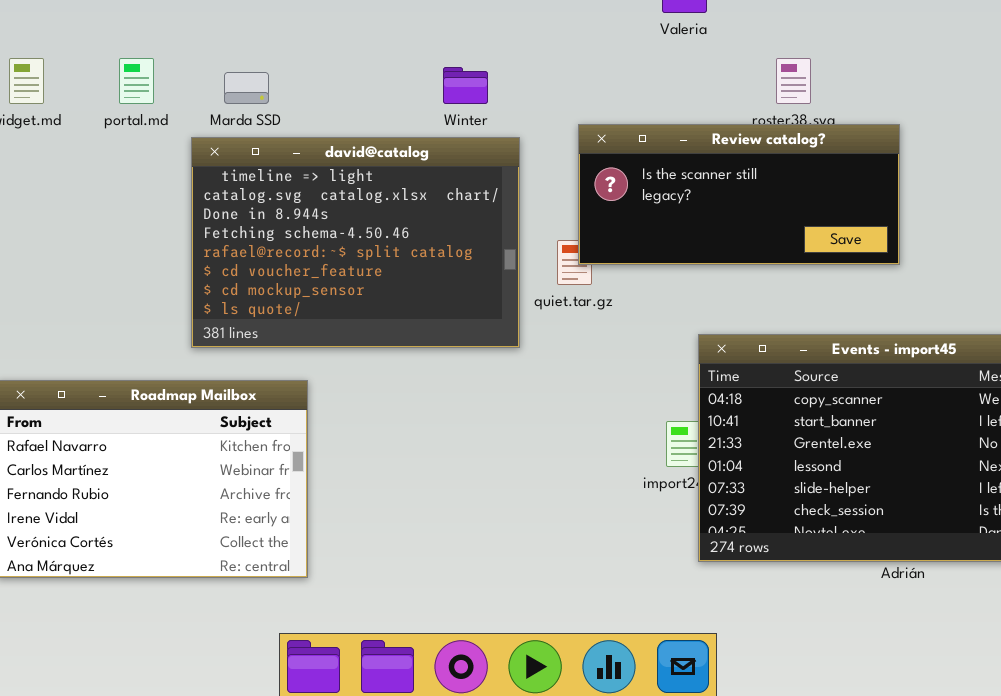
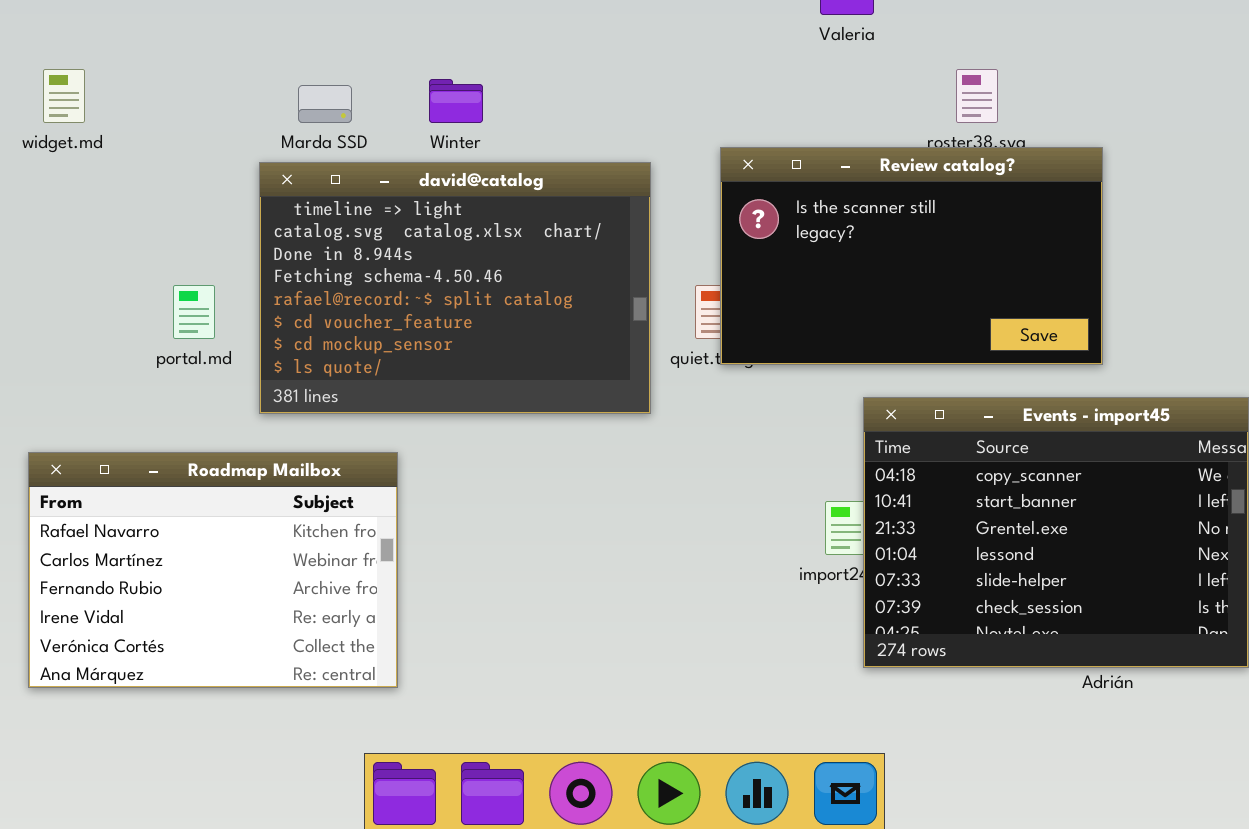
portal.md: [119,58,154,104] -> [173,285,215,339], moved
Winter: [443,67,488,104] -> [429,79,483,123], moved
Review catalog?: [578,124,900,265] -> [720,147,1103,365], resized

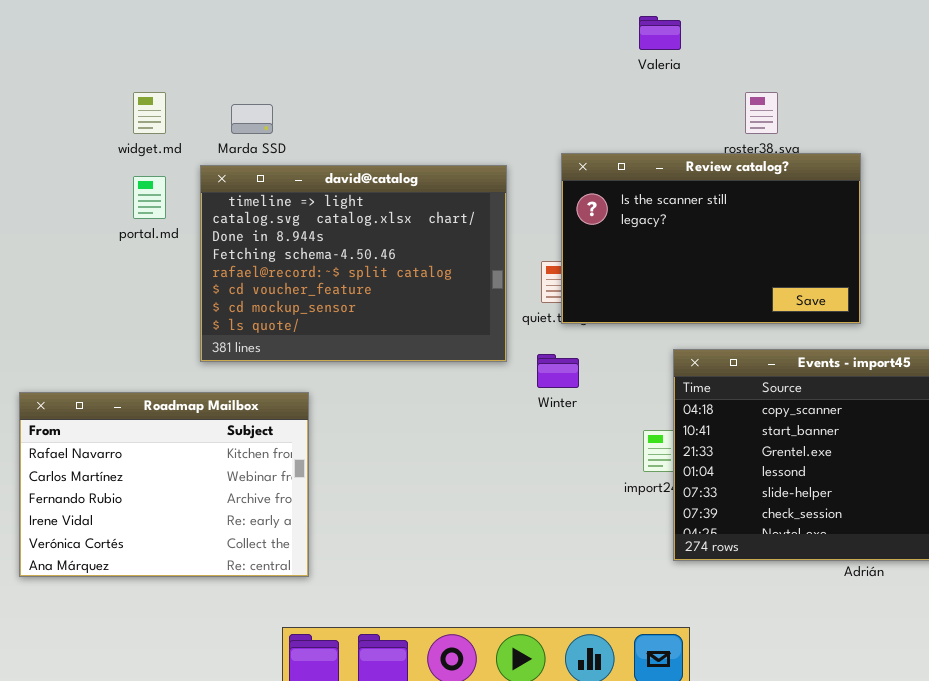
widget.md: [43,69,85,123] -> [133,92,166,134], moved
Winter: [429,79,483,123] -> [537,354,579,388], moved
portal.md: [173,285,215,339] -> [133,176,166,219], moved

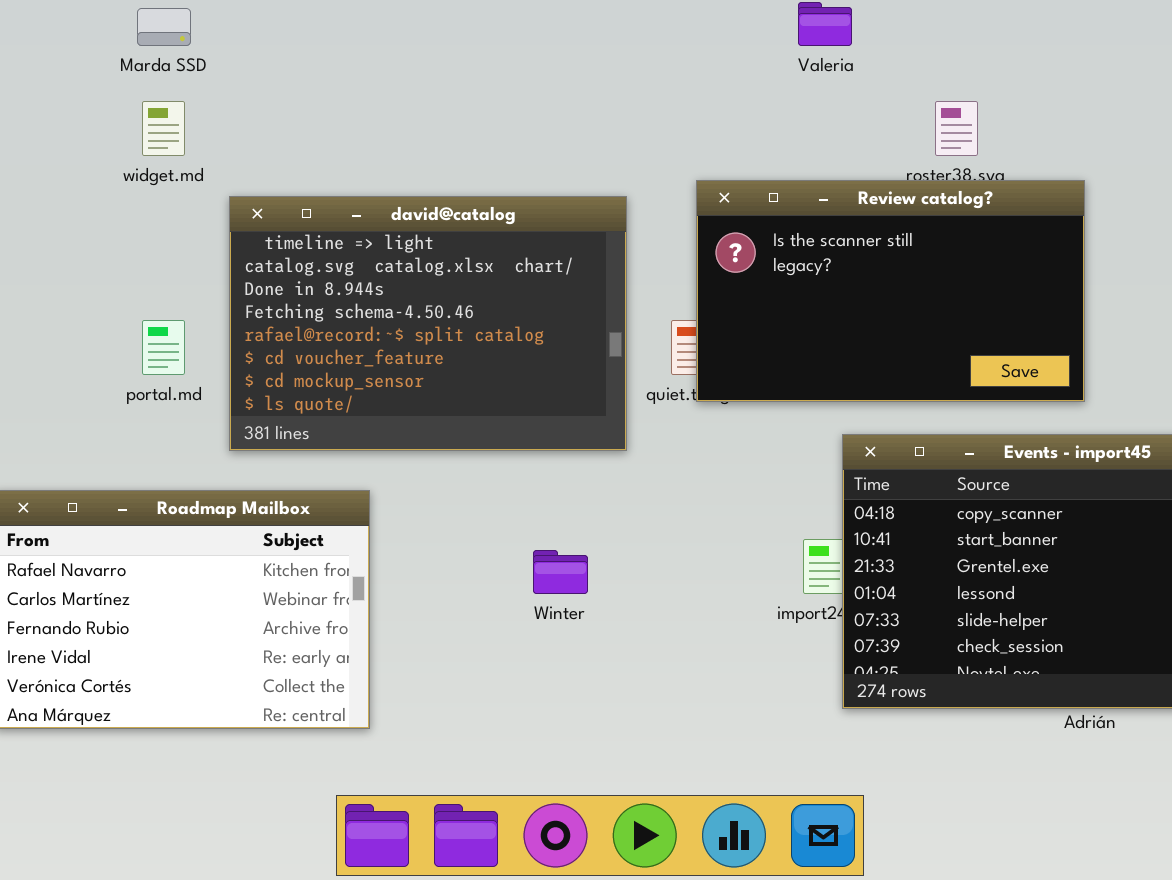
Marda SSD: [231,104,273,134] -> [137,8,191,46], moved
portal.md: [133,176,166,219] -> [142,320,185,375], moved
Winter: [537,354,579,388] -> [533,550,588,594], moved

